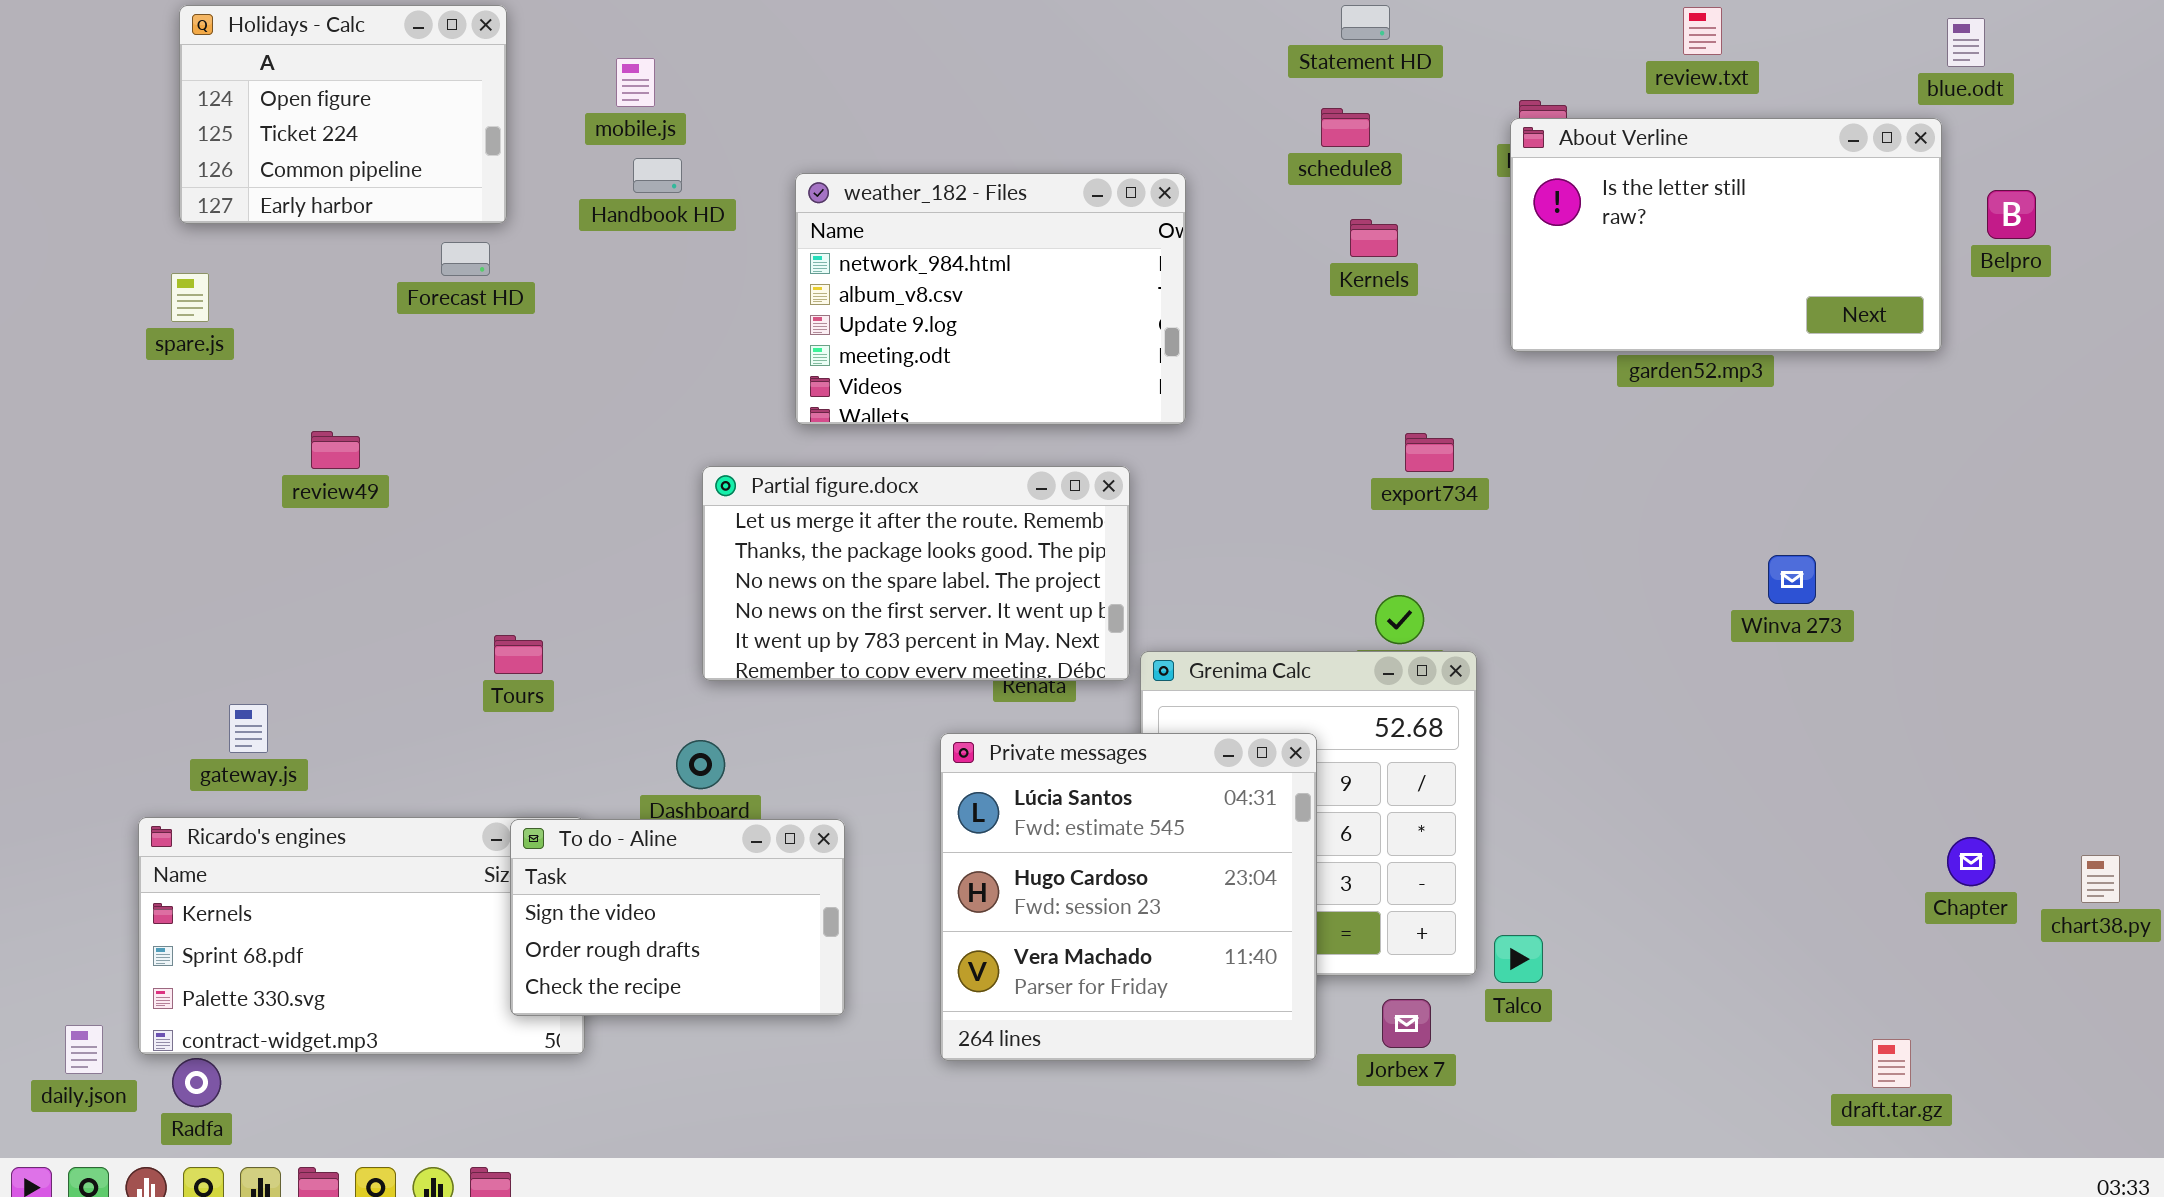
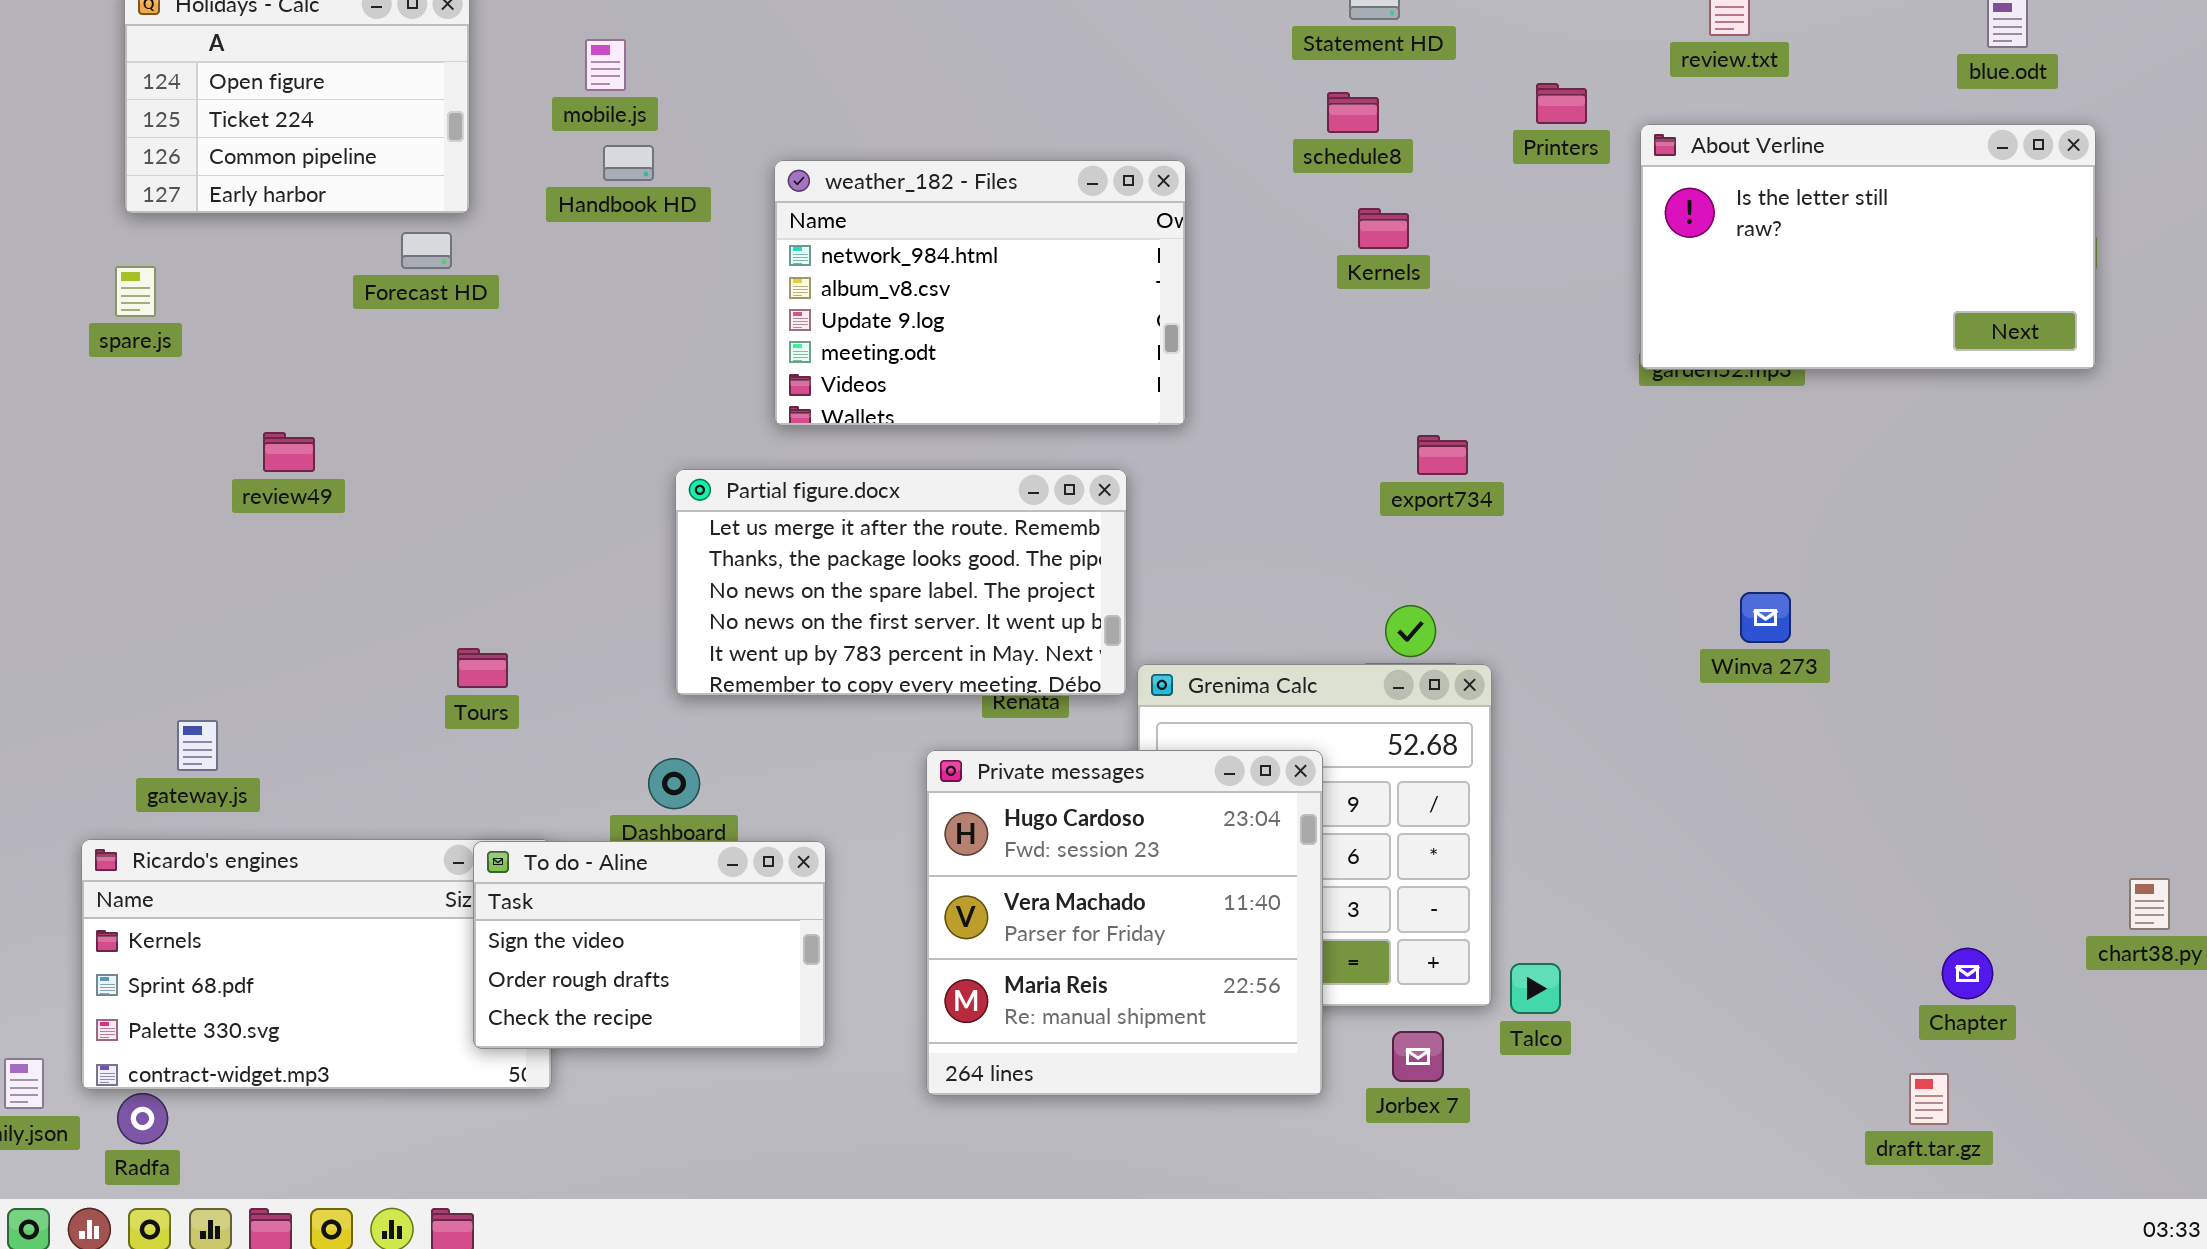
About Verline: [1510,118,1942,352] -> [1640,124,2096,370], moved
Winva 273: [1768,555,1816,604] -> [1740,592,1791,643], moved
Private messages: [940,733,1317,1061] -> [926,750,1323,1096], scrolled down 1 row
Chapter: [1947,837,1995,886] -> [1942,948,1993,999], moved

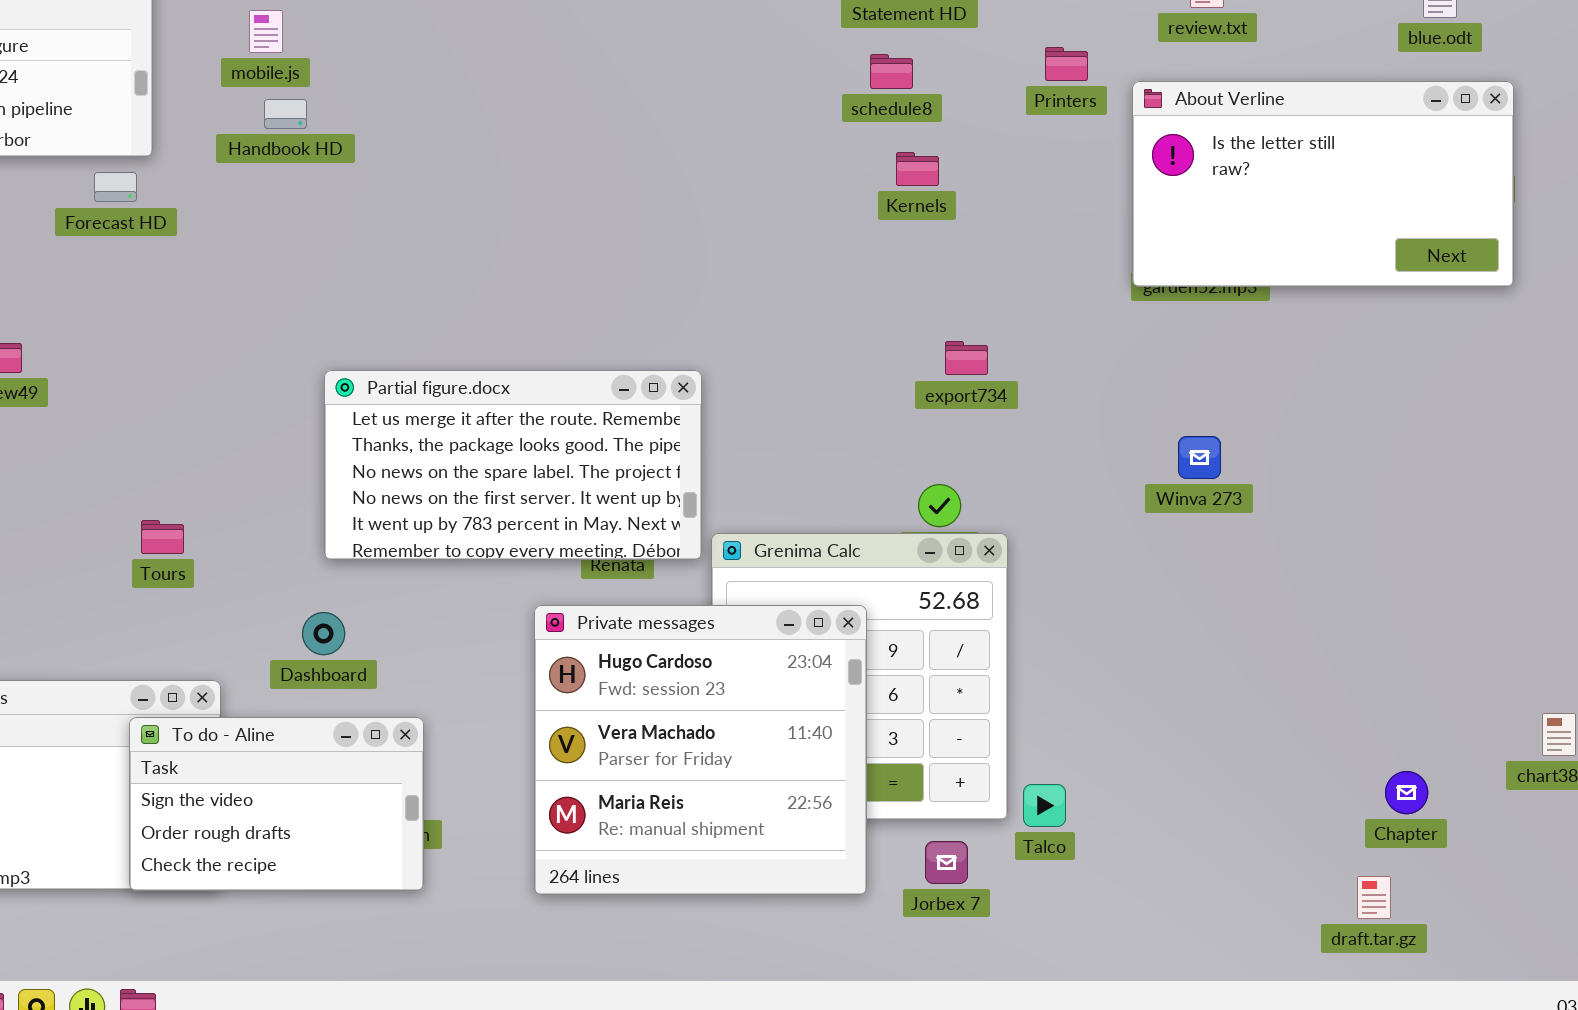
weather_182 - Files: [774,160,1186,426] -> none, closed
Winva 273: [1740,592,1791,643] -> [1178,436,1221,479], moved
To do - Aline: [473,841,826,1049] -> [129,717,424,891], moved

